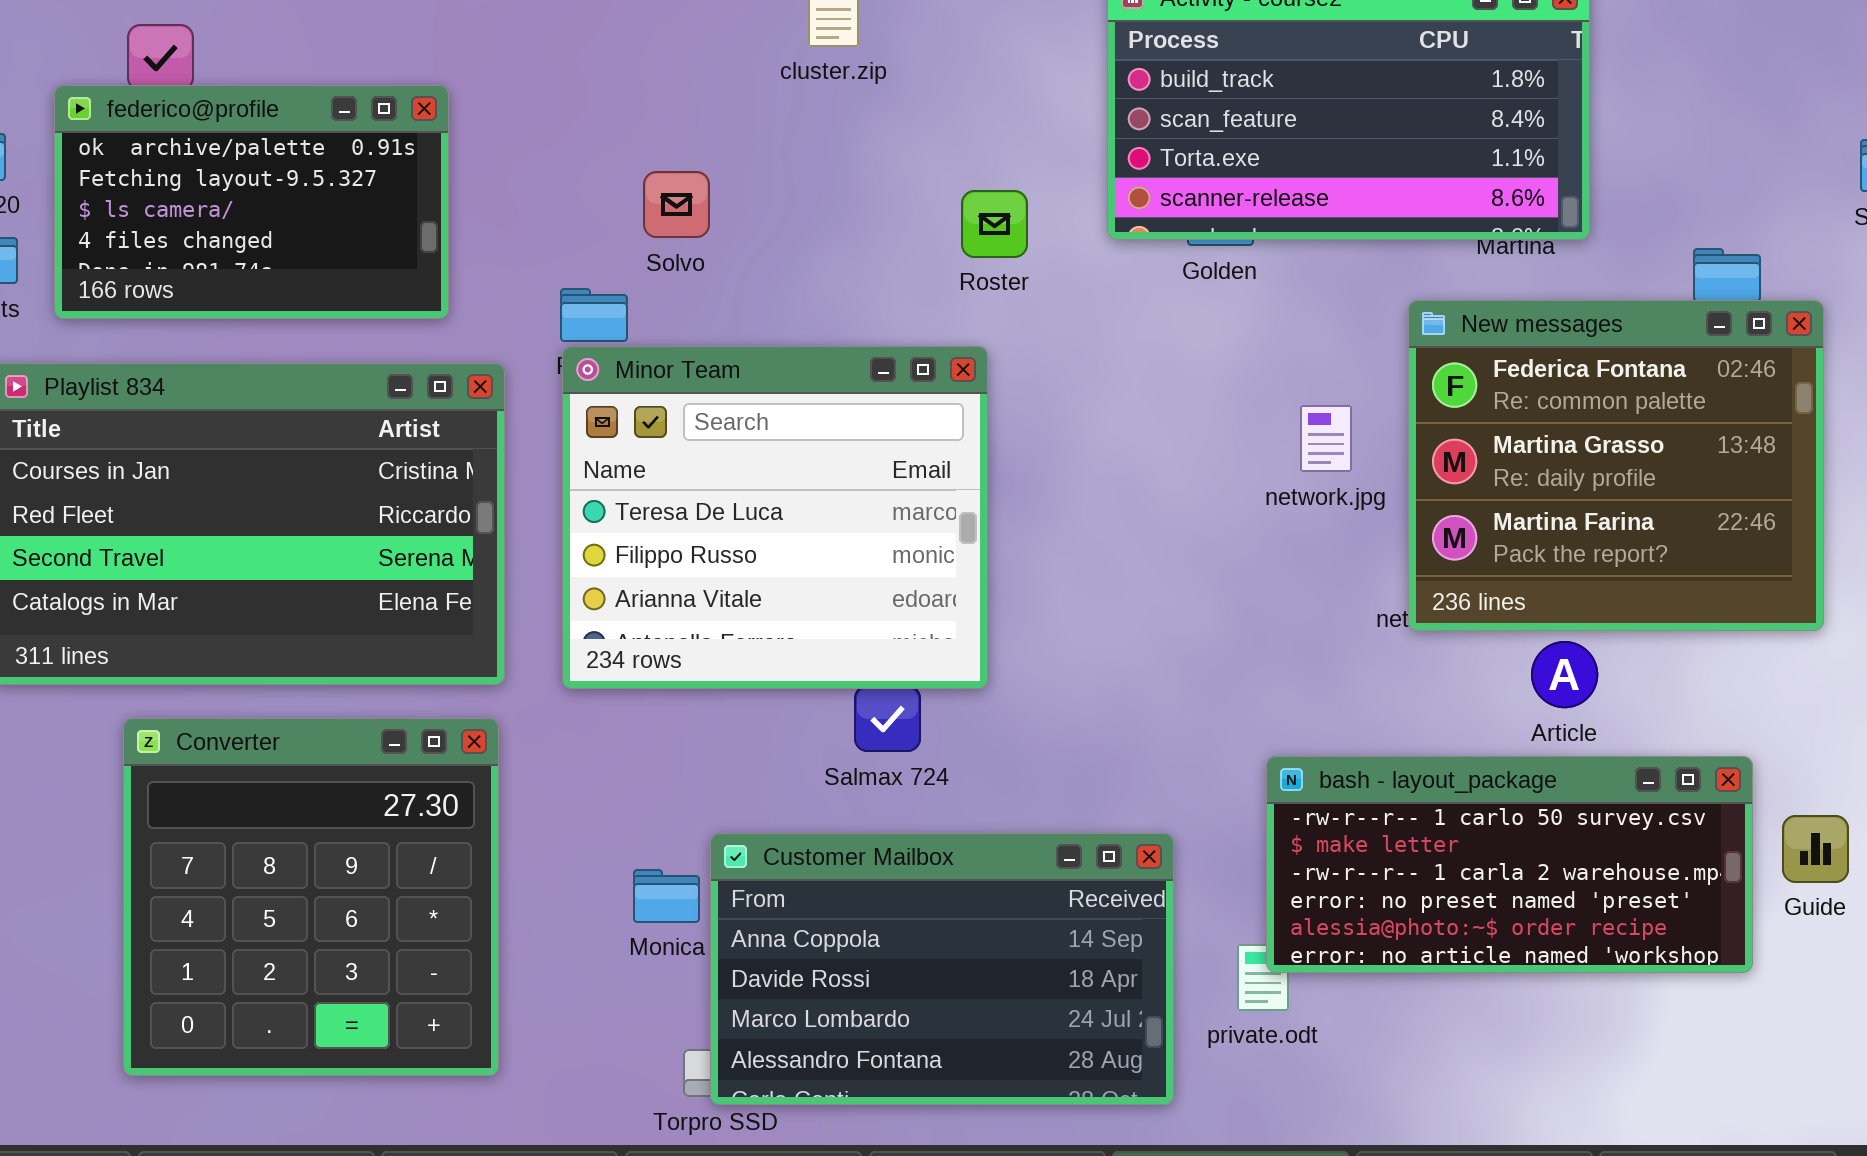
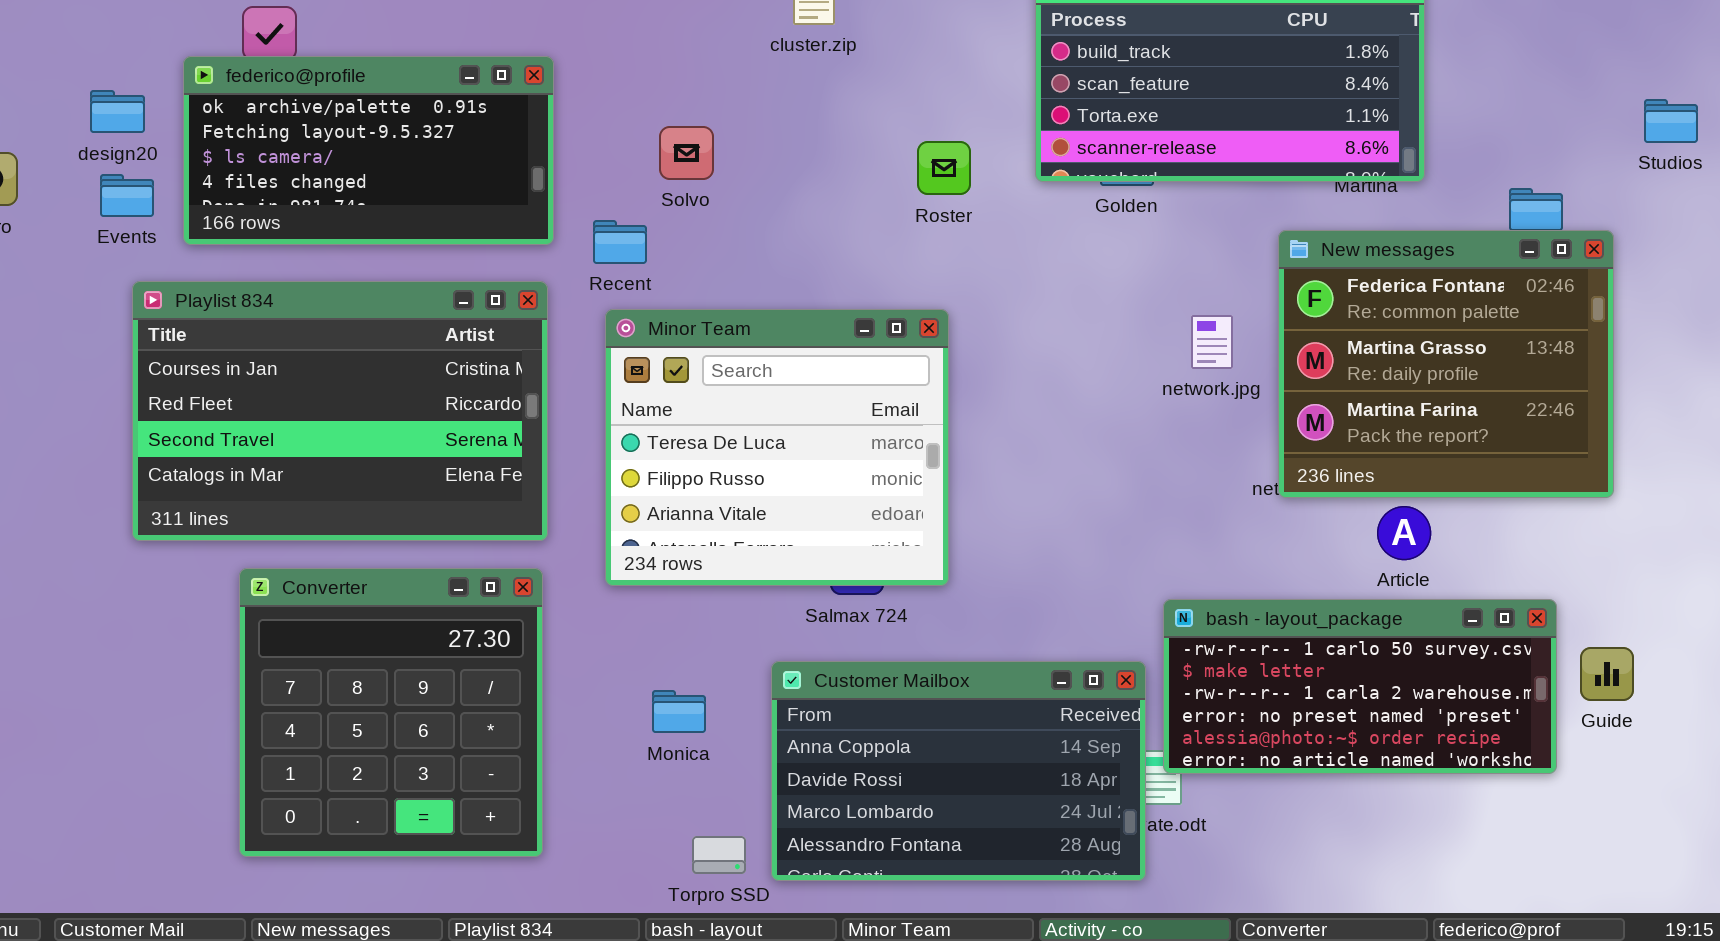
federico@profile: [54,85,449,319] -> [183,56,554,245], resized
Minor Team: [562,346,988,689] -> [605,309,949,586], moved
Customer Mailbox: [710,833,1174,1105] -> [771,661,1146,881], moved

